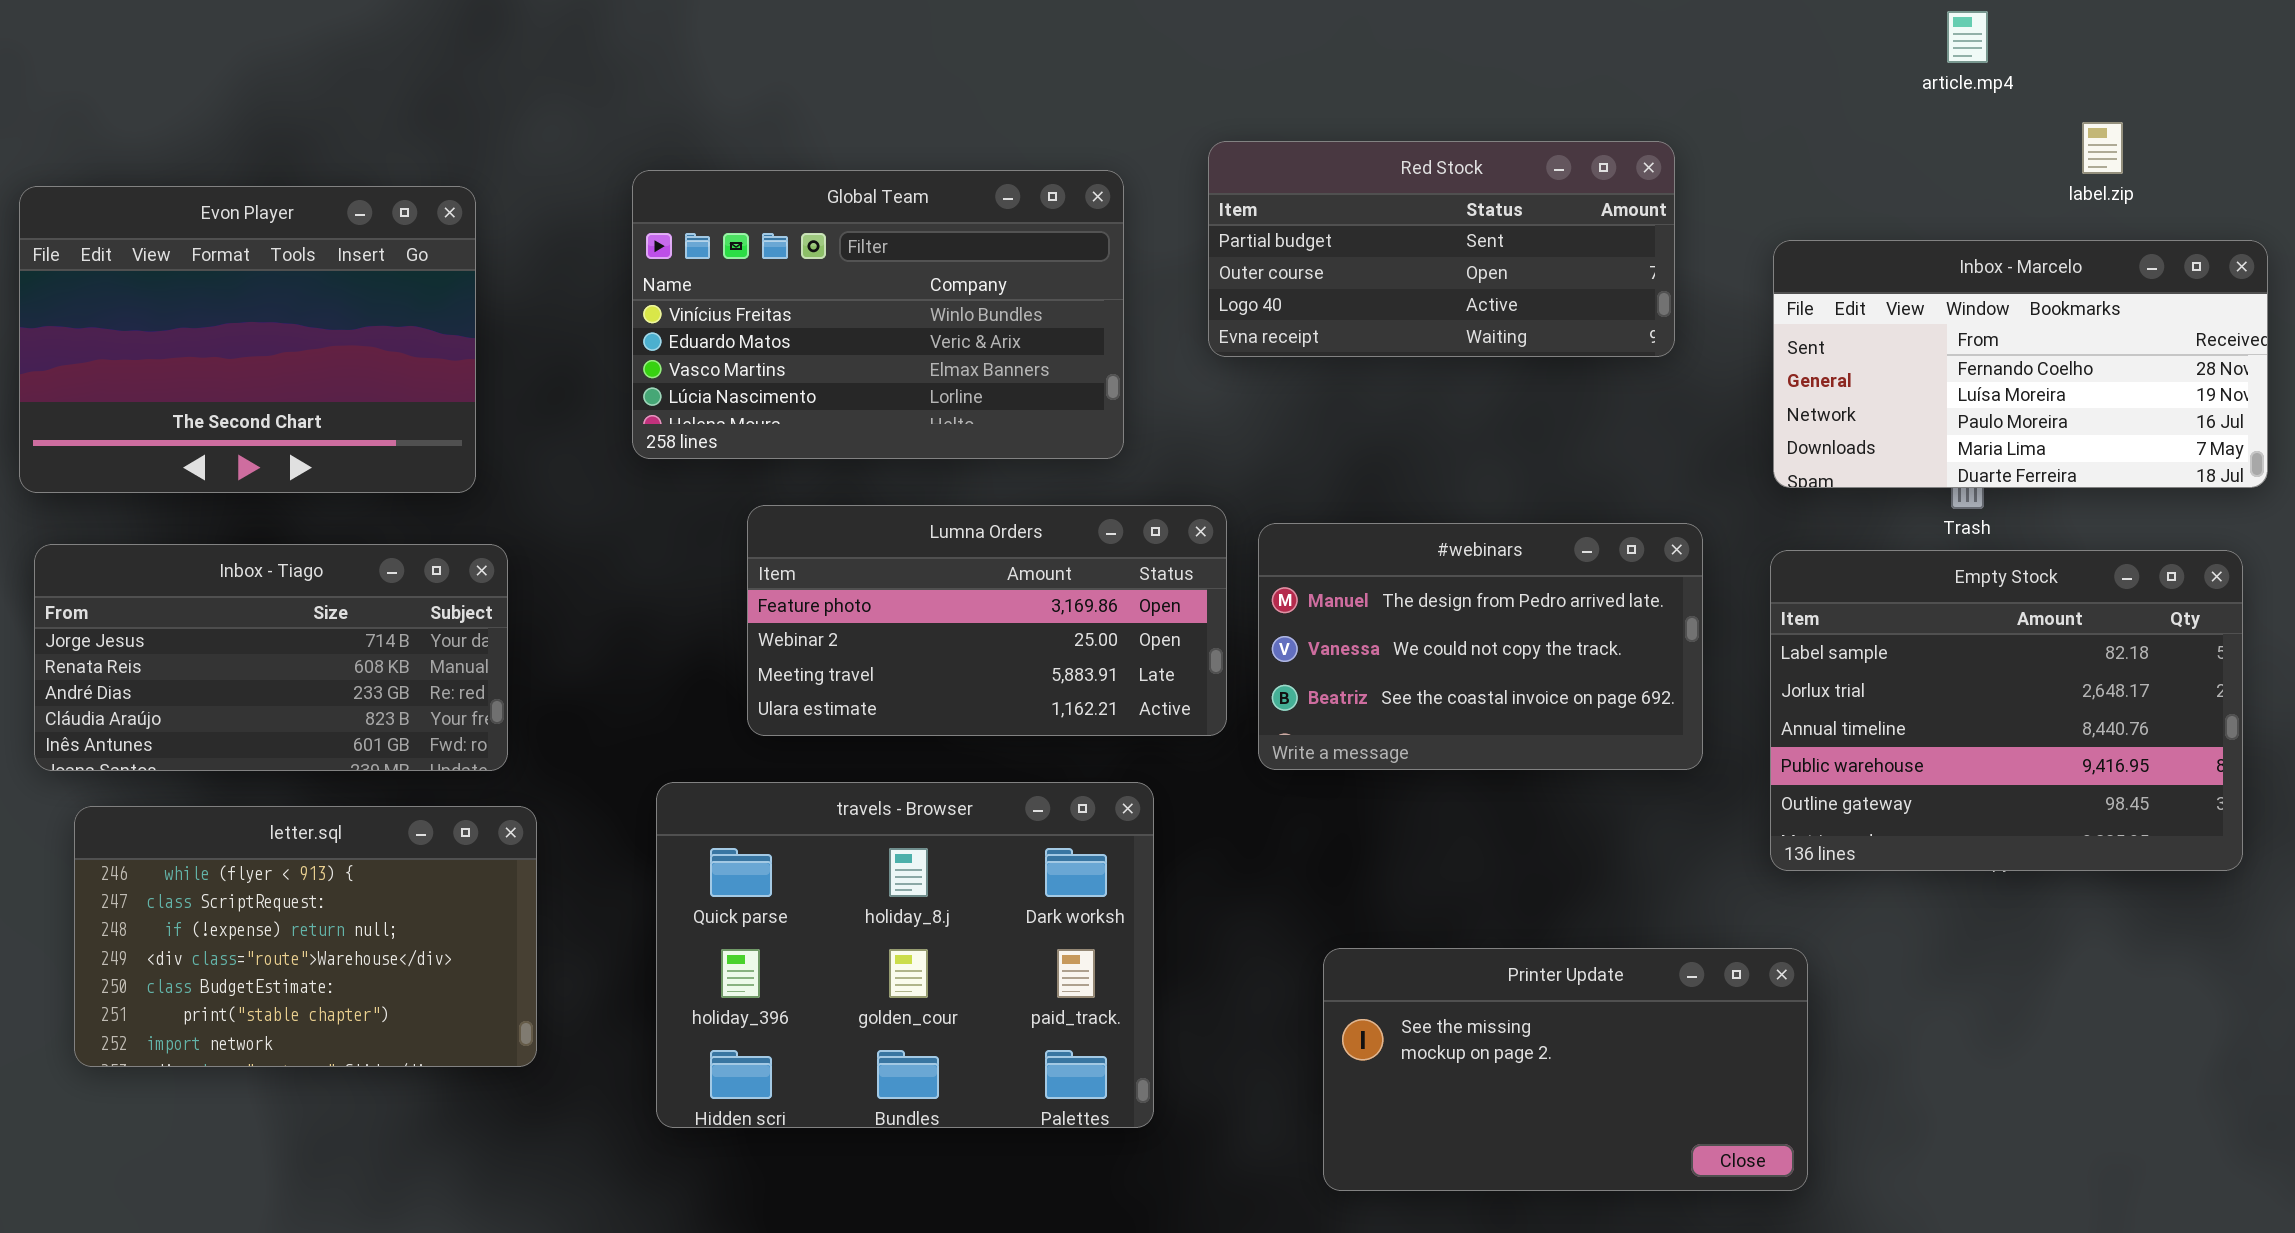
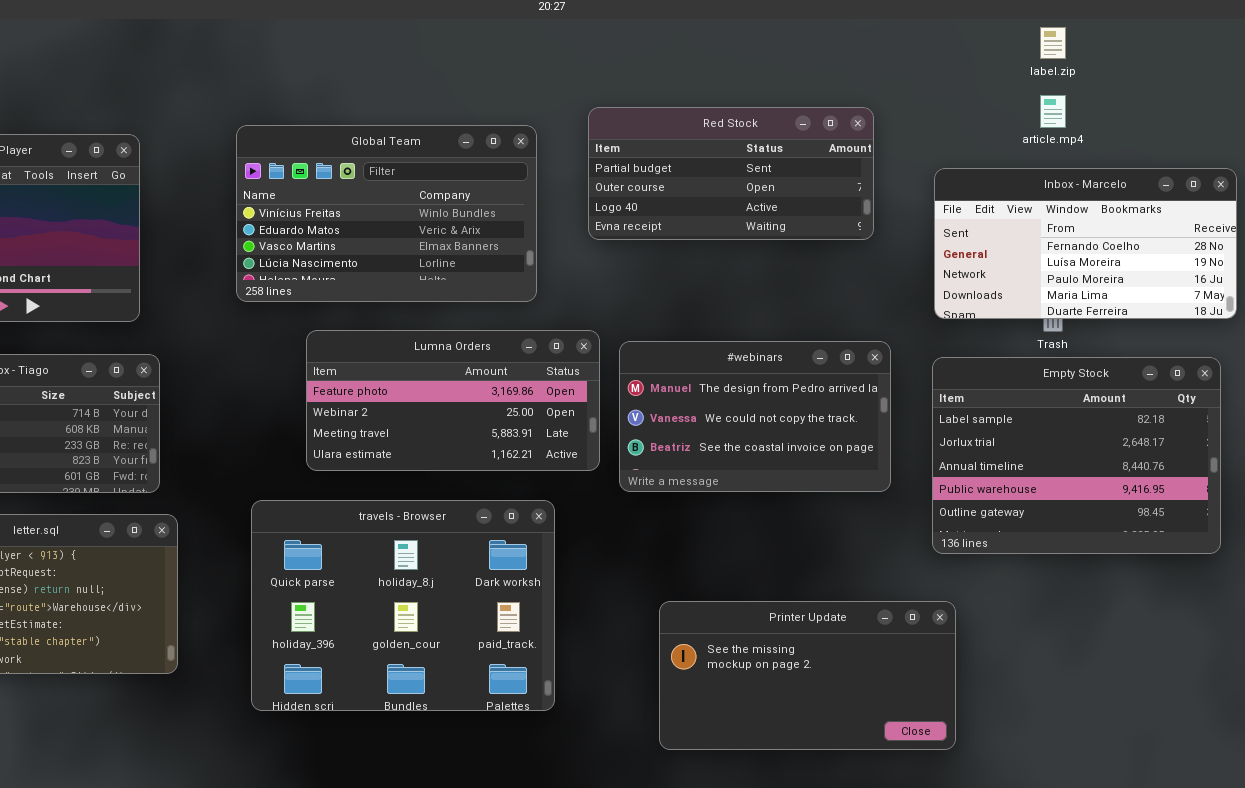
article.mp4: [1947,11,1988,63] -> [1040,95,1066,128], moved
label.zip: [2082,122,2123,174] -> [1040,27,1066,59], moved

